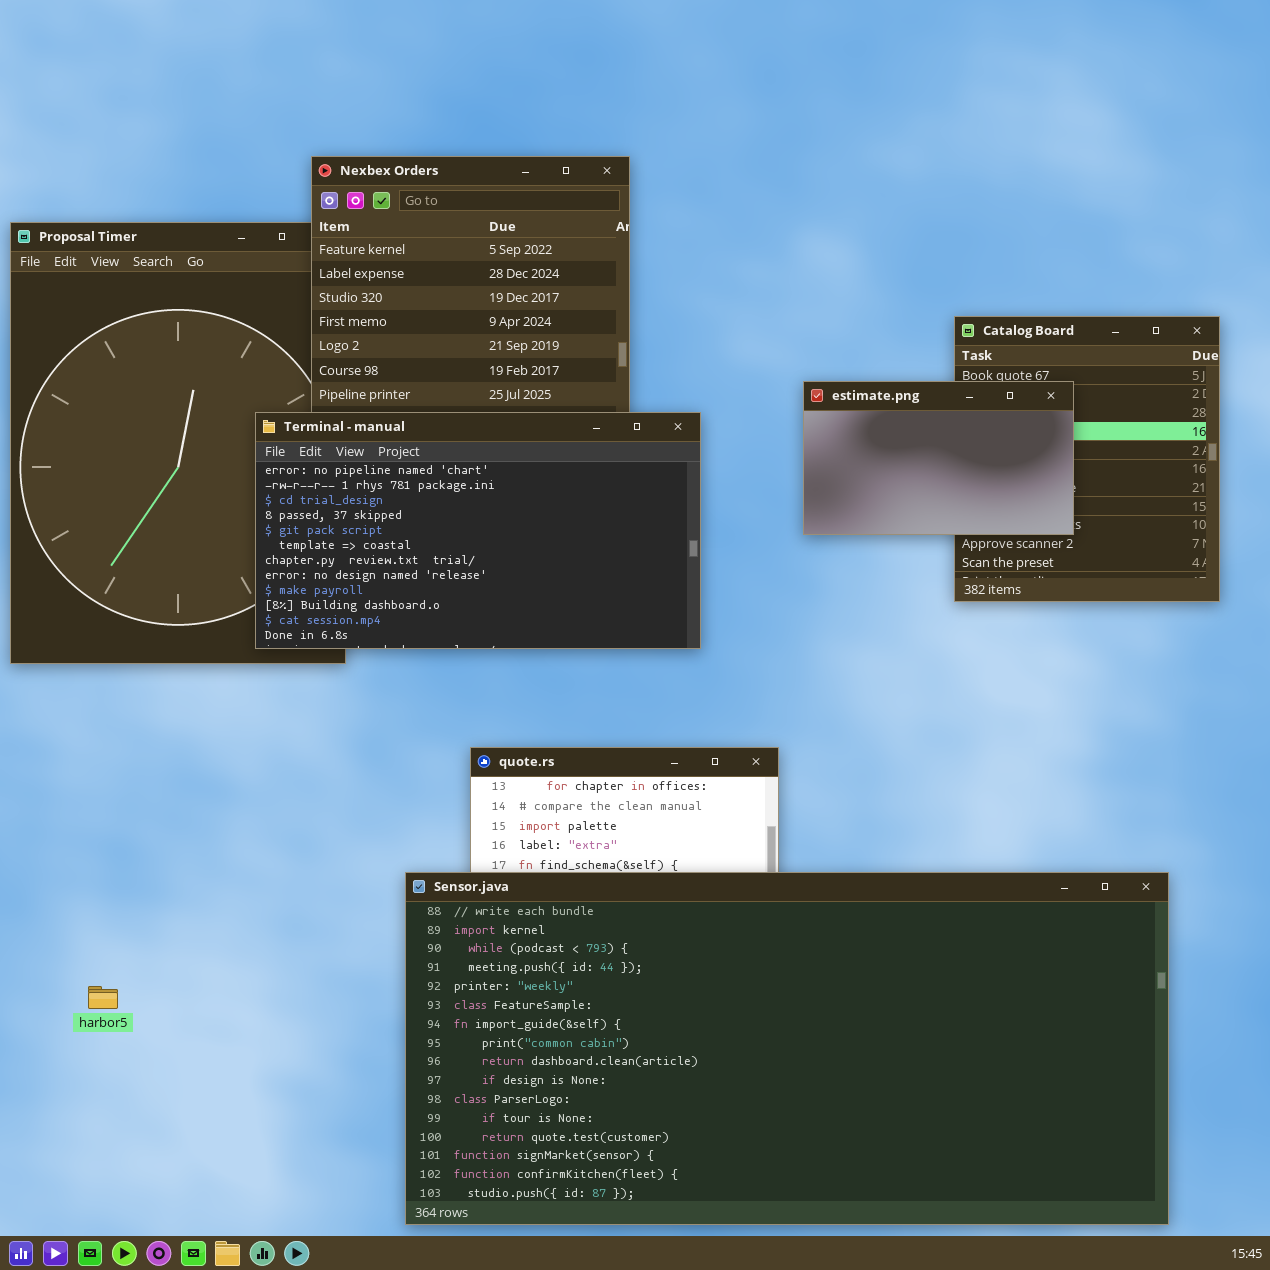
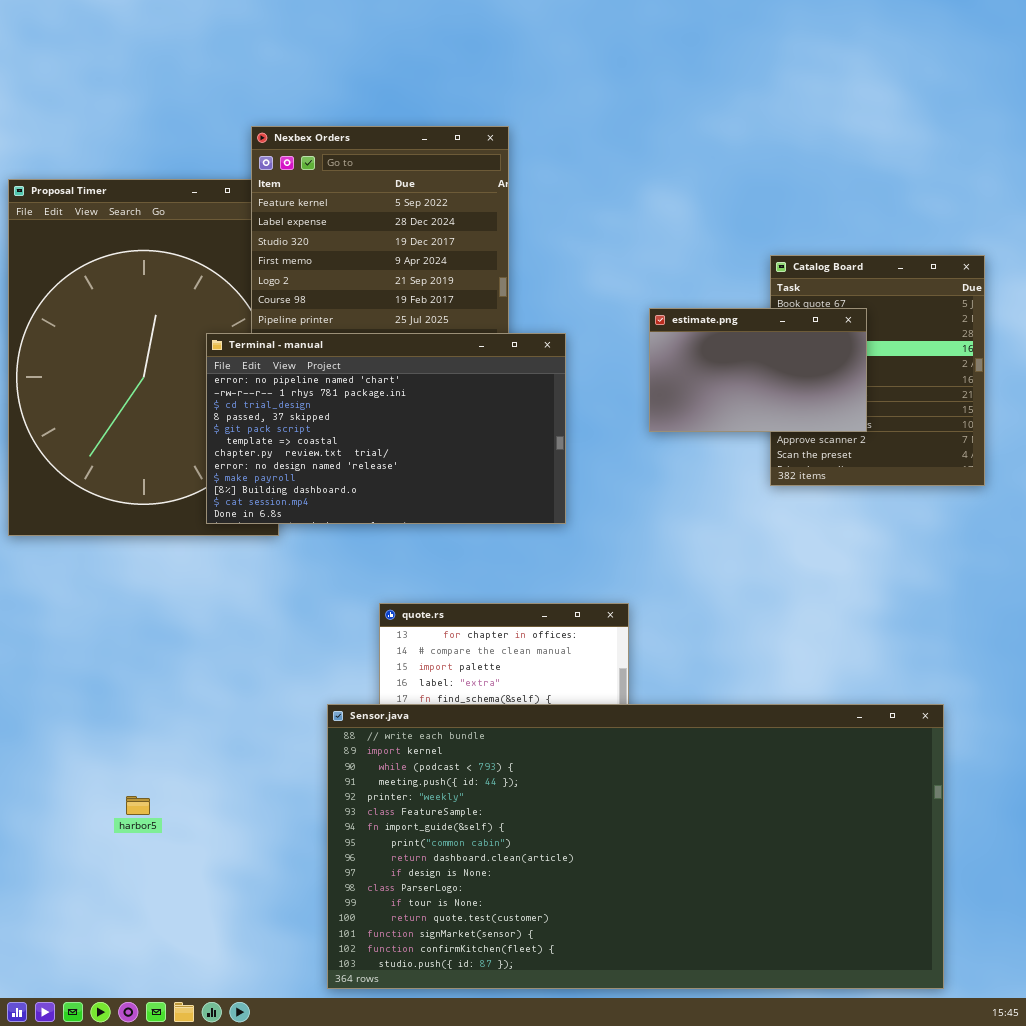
harbor5: [88,986,118,1009] -> [126,796,150,815], moved

